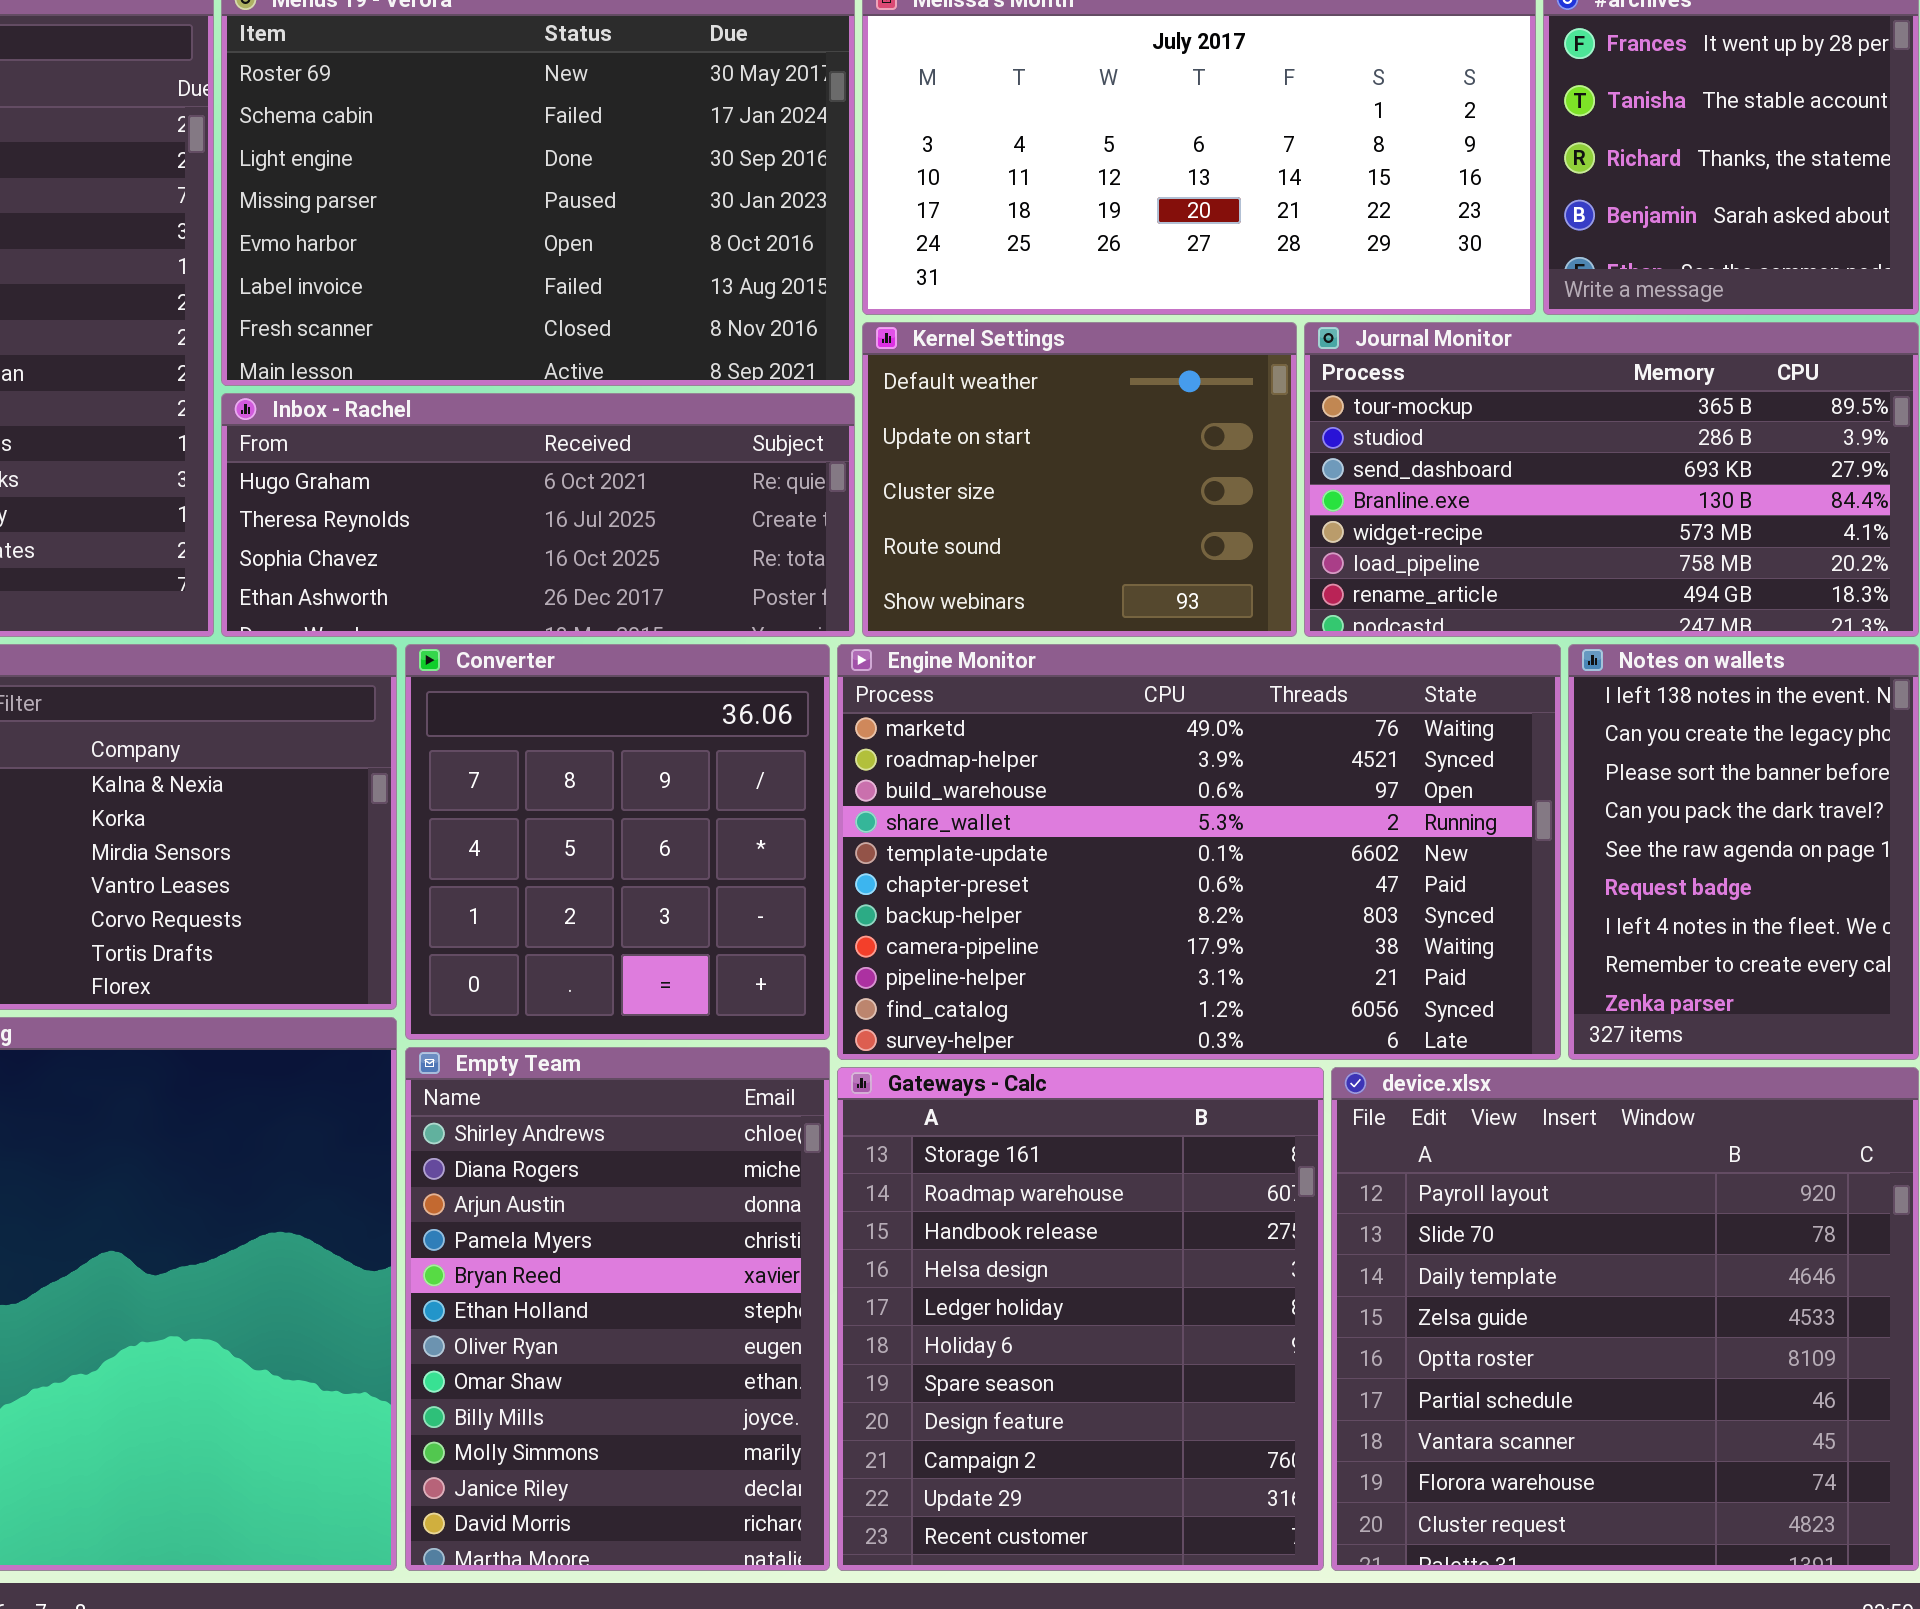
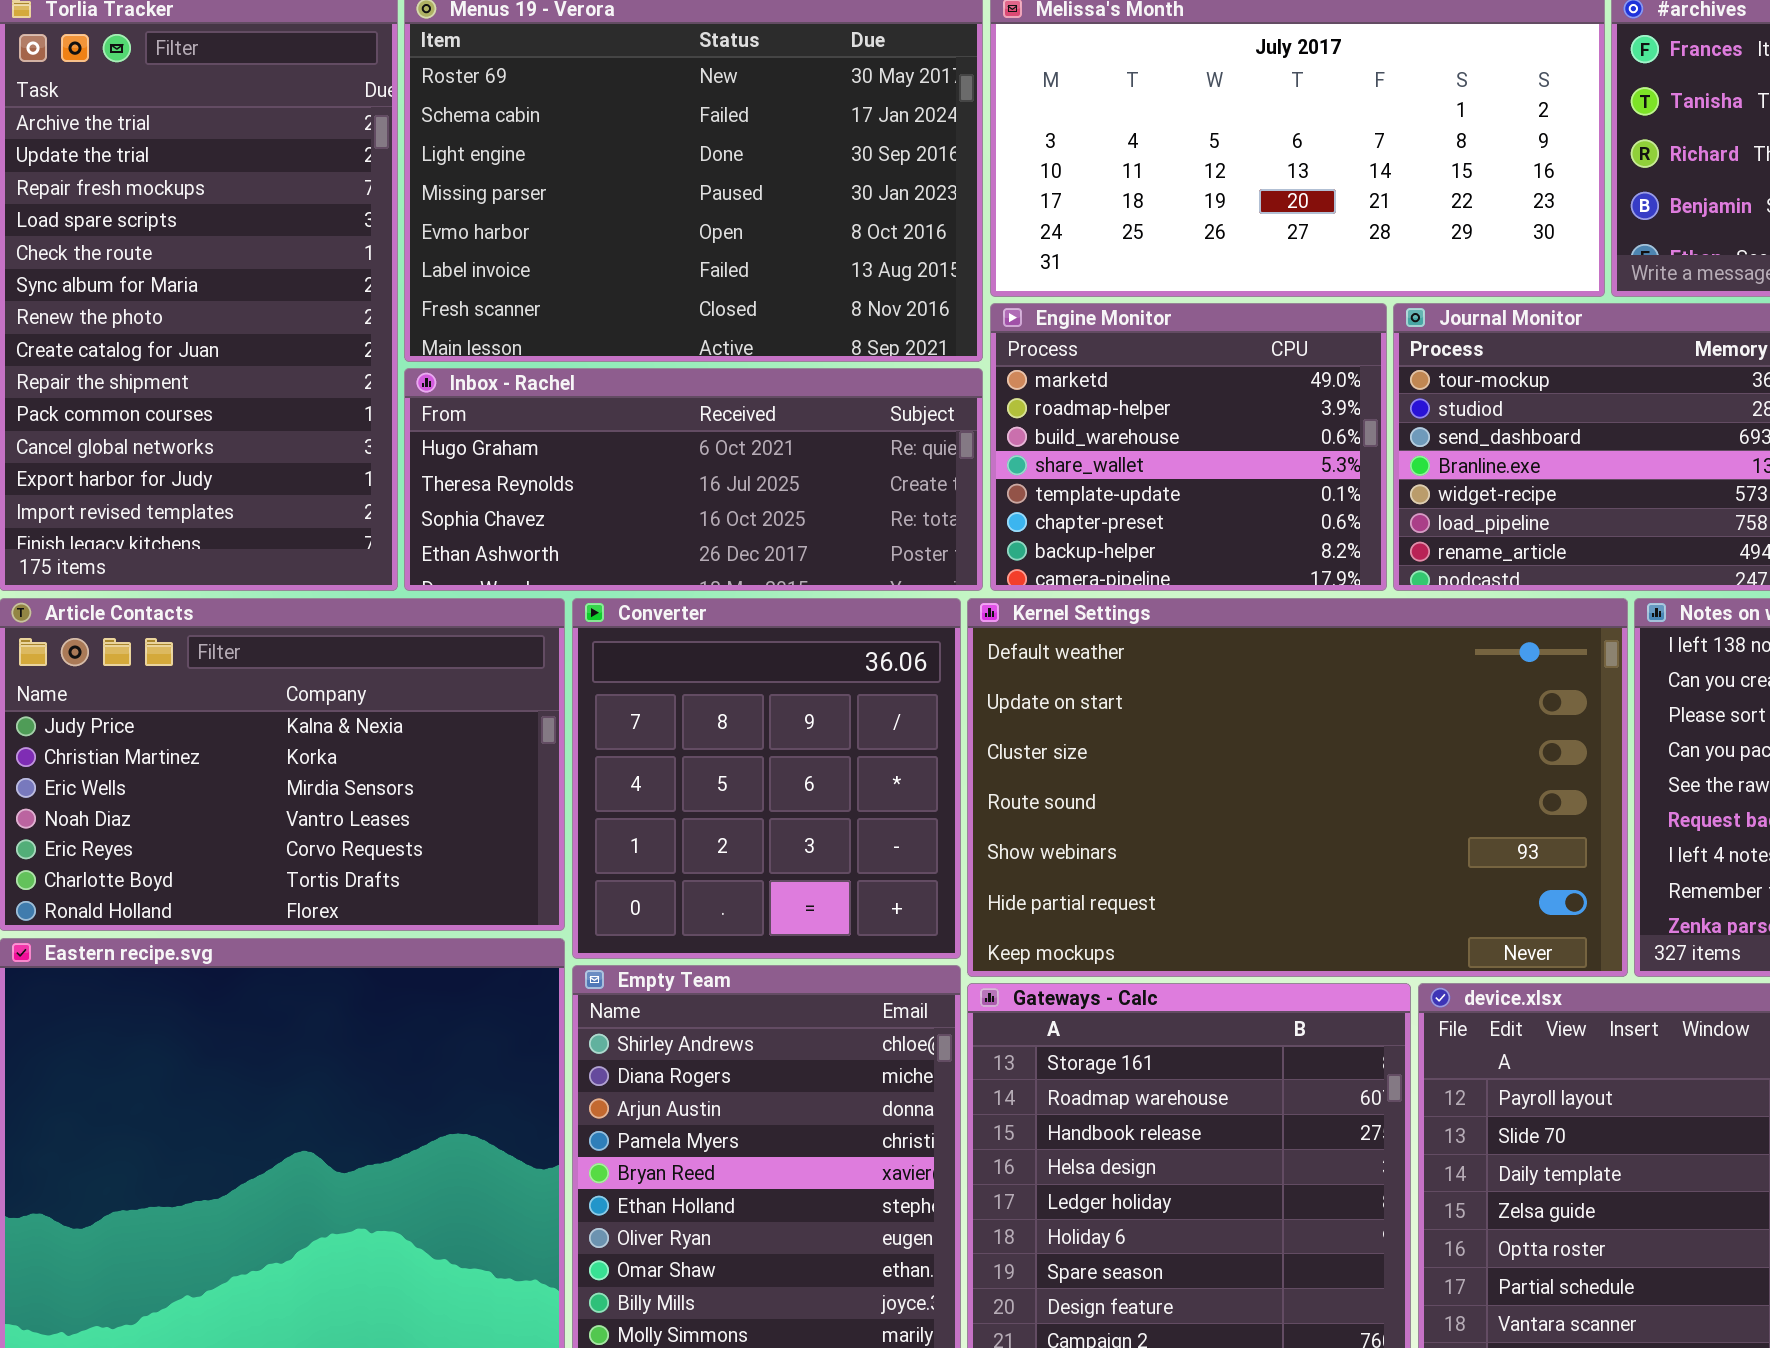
Kernel Settings: [862,322,1297,637] -> [967,598,1628,977], moved, resized
Engine Monitor: [837,644,1561,1060] -> [990,303,1387,591], moved, resized

